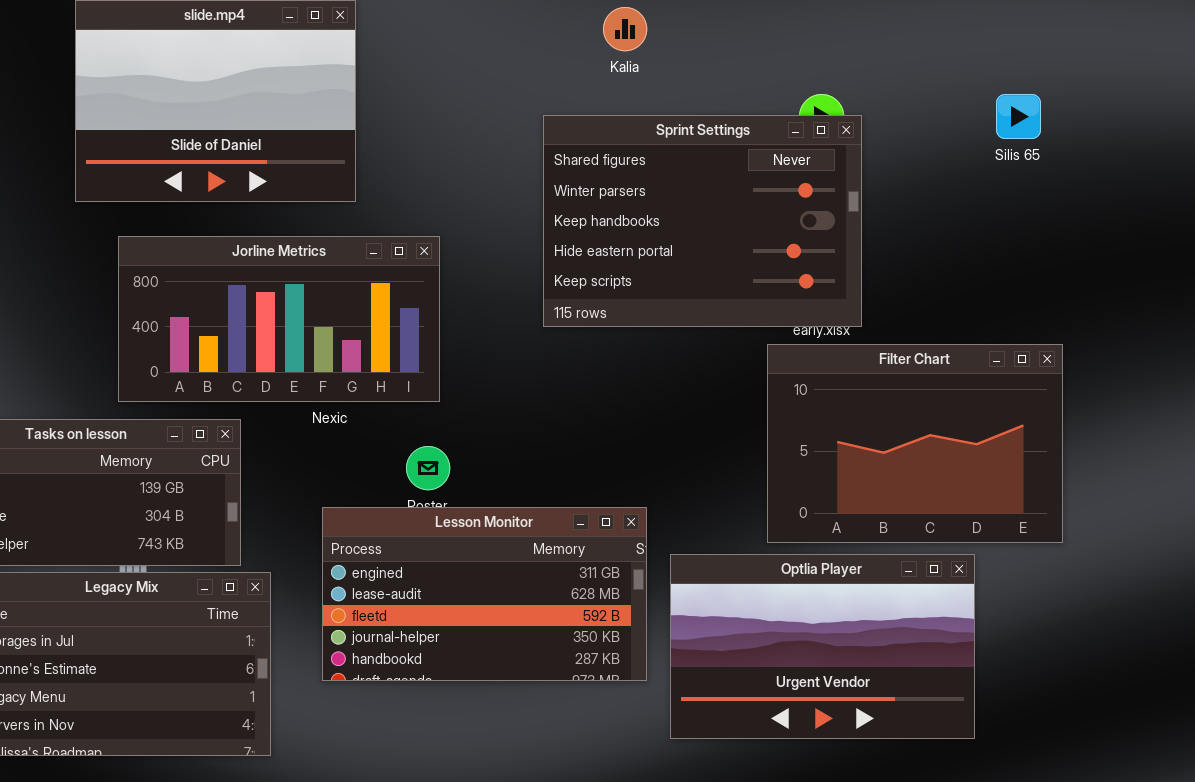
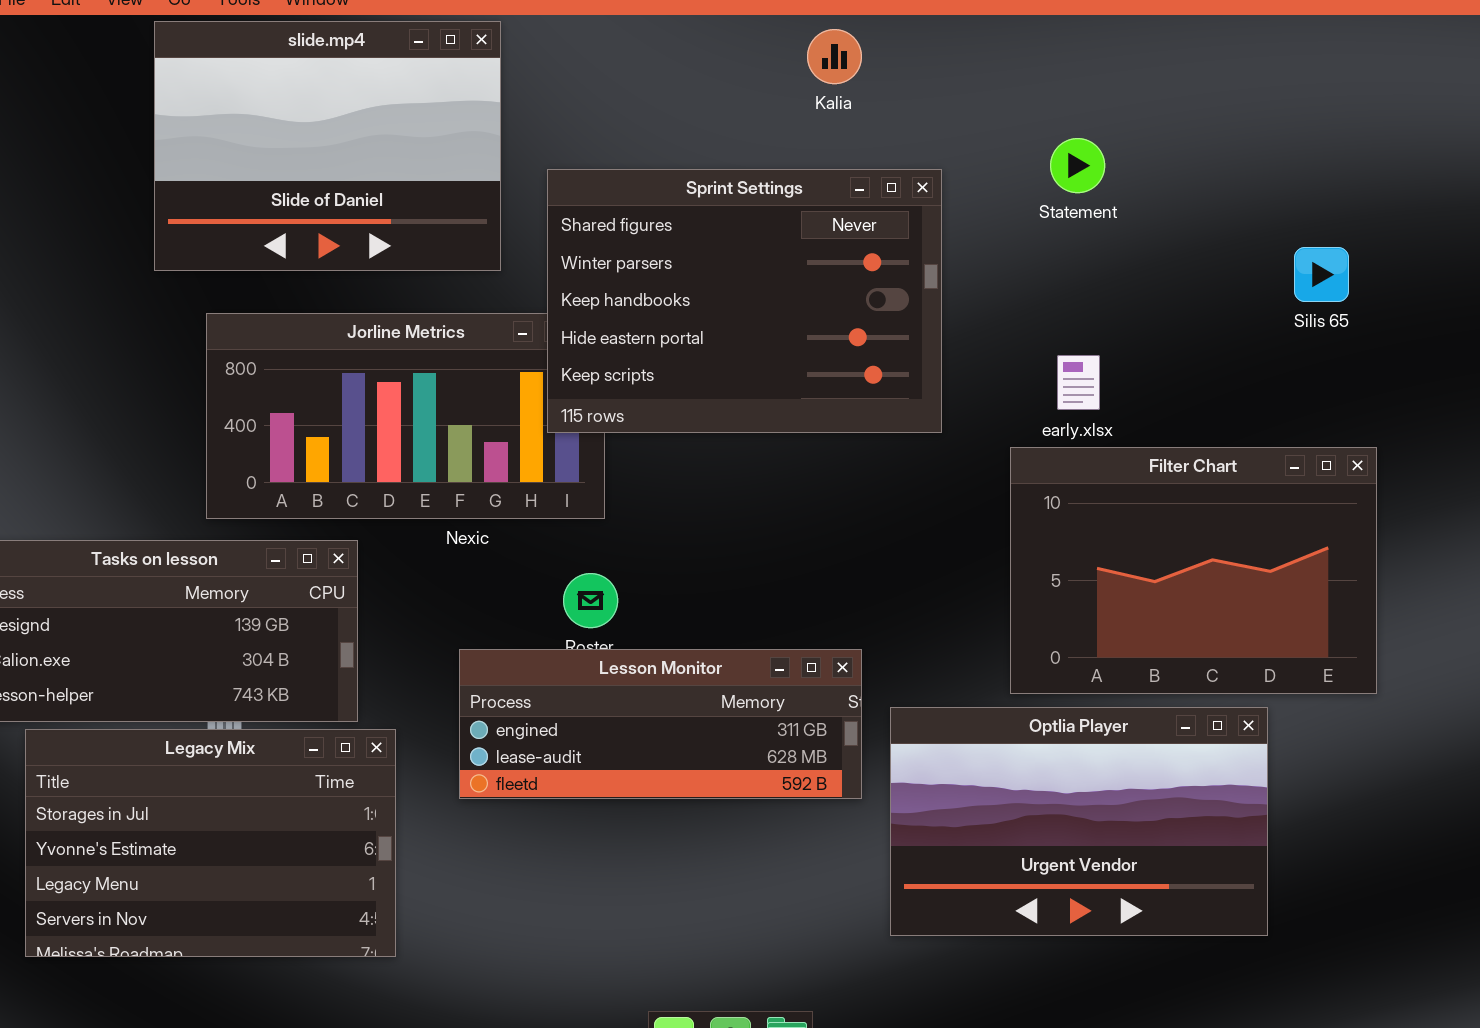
Silis 65: [996,94,1041,139] -> [1294,247,1349,302], moved
Sprint Settings: [543,115,862,327] -> [547,169,942,433], moved
Lesson Monitor: [322,507,647,681] -> [459,649,862,799], resized

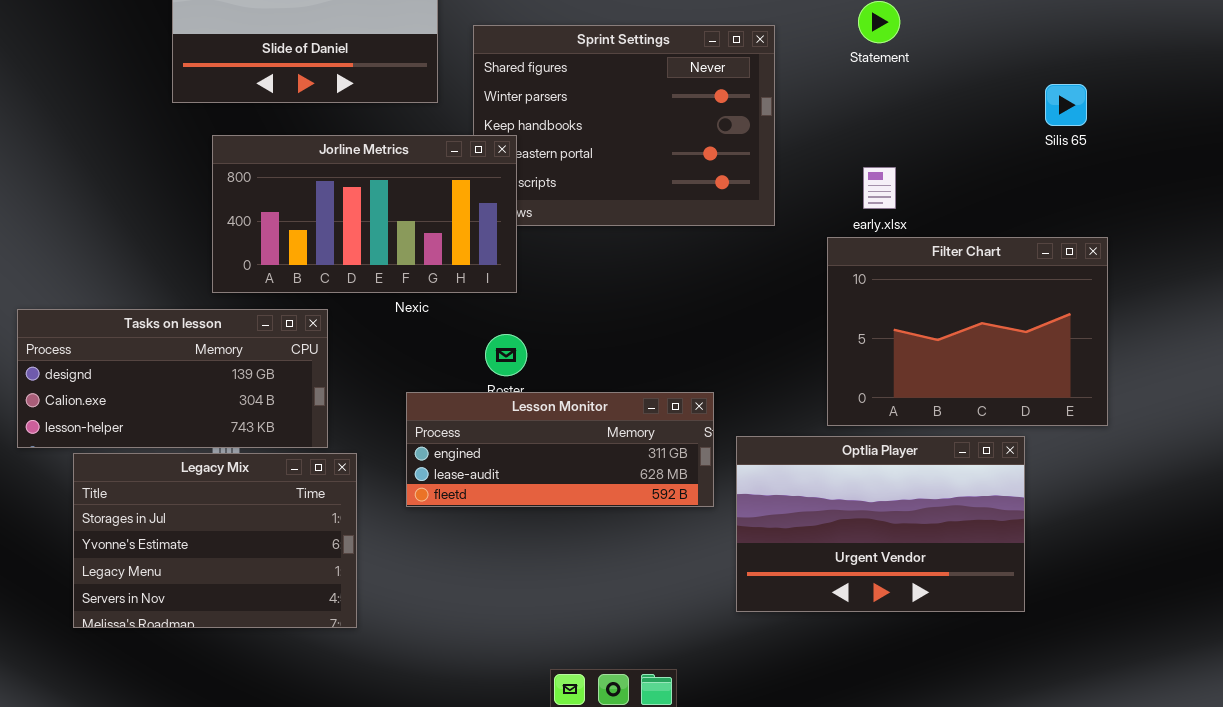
Jorline Metrics: [206,313,605,519] -> [212,135,517,293], raised

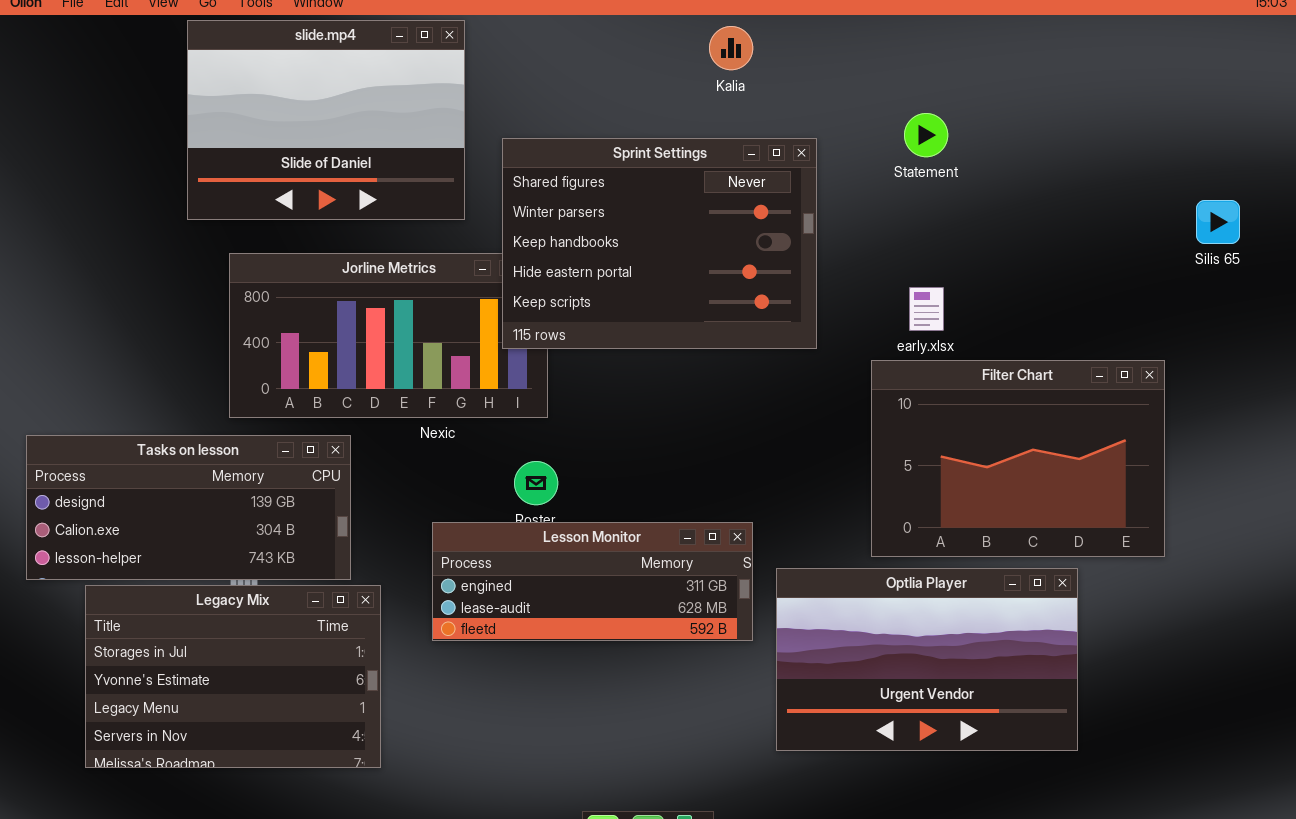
Sprint Settings: [473,25,775,226] -> [502,138,817,349], raised
Silis 65: [1045,84,1087,126] -> [1196,200,1240,244], moved

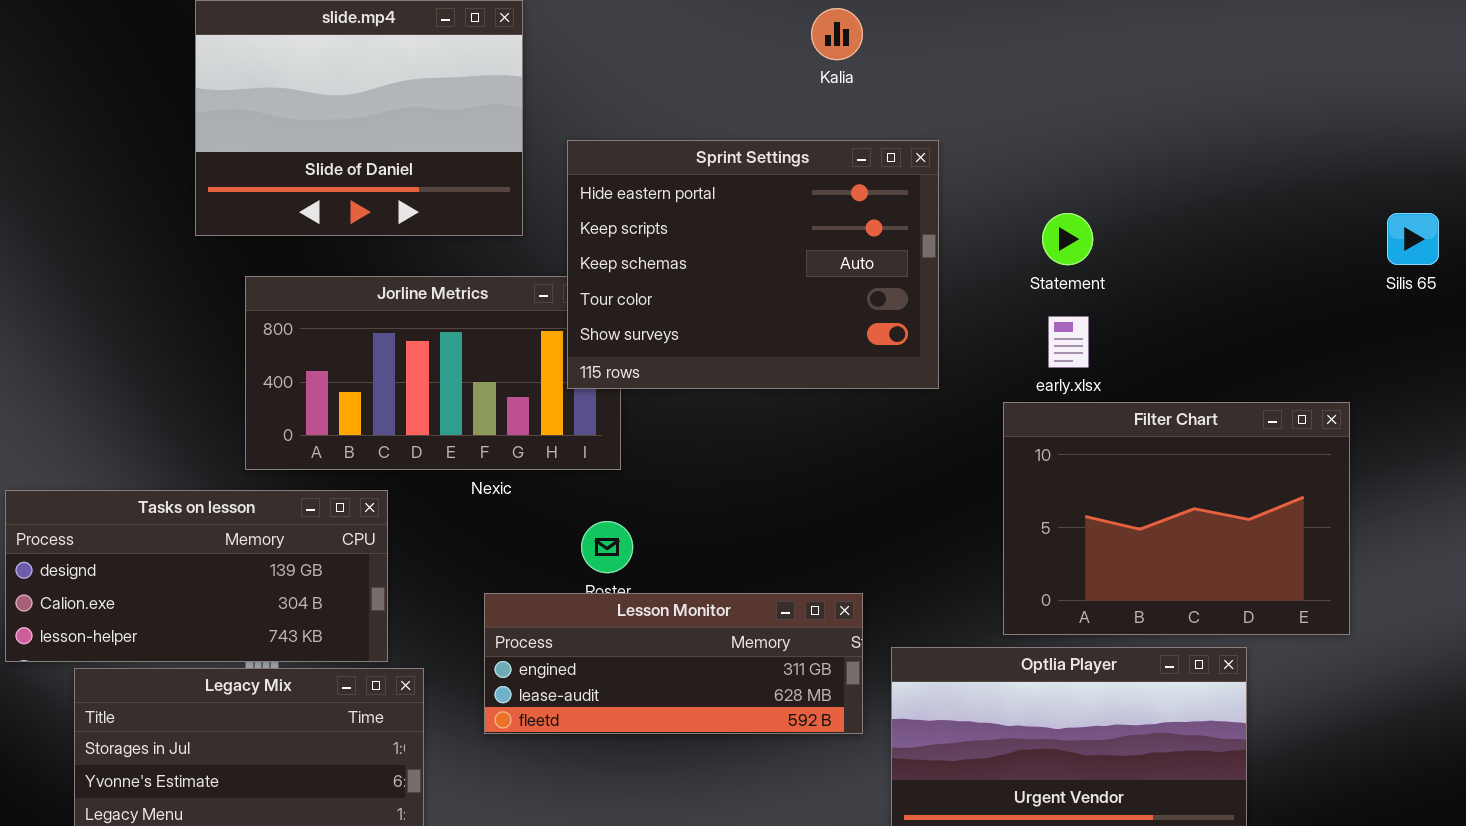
Statement: [904,113,948,157] -> [1042,213,1093,265], moved
Sprint Settings: [502,138,817,349] -> [567,140,939,389], scrolled down 3 rows

